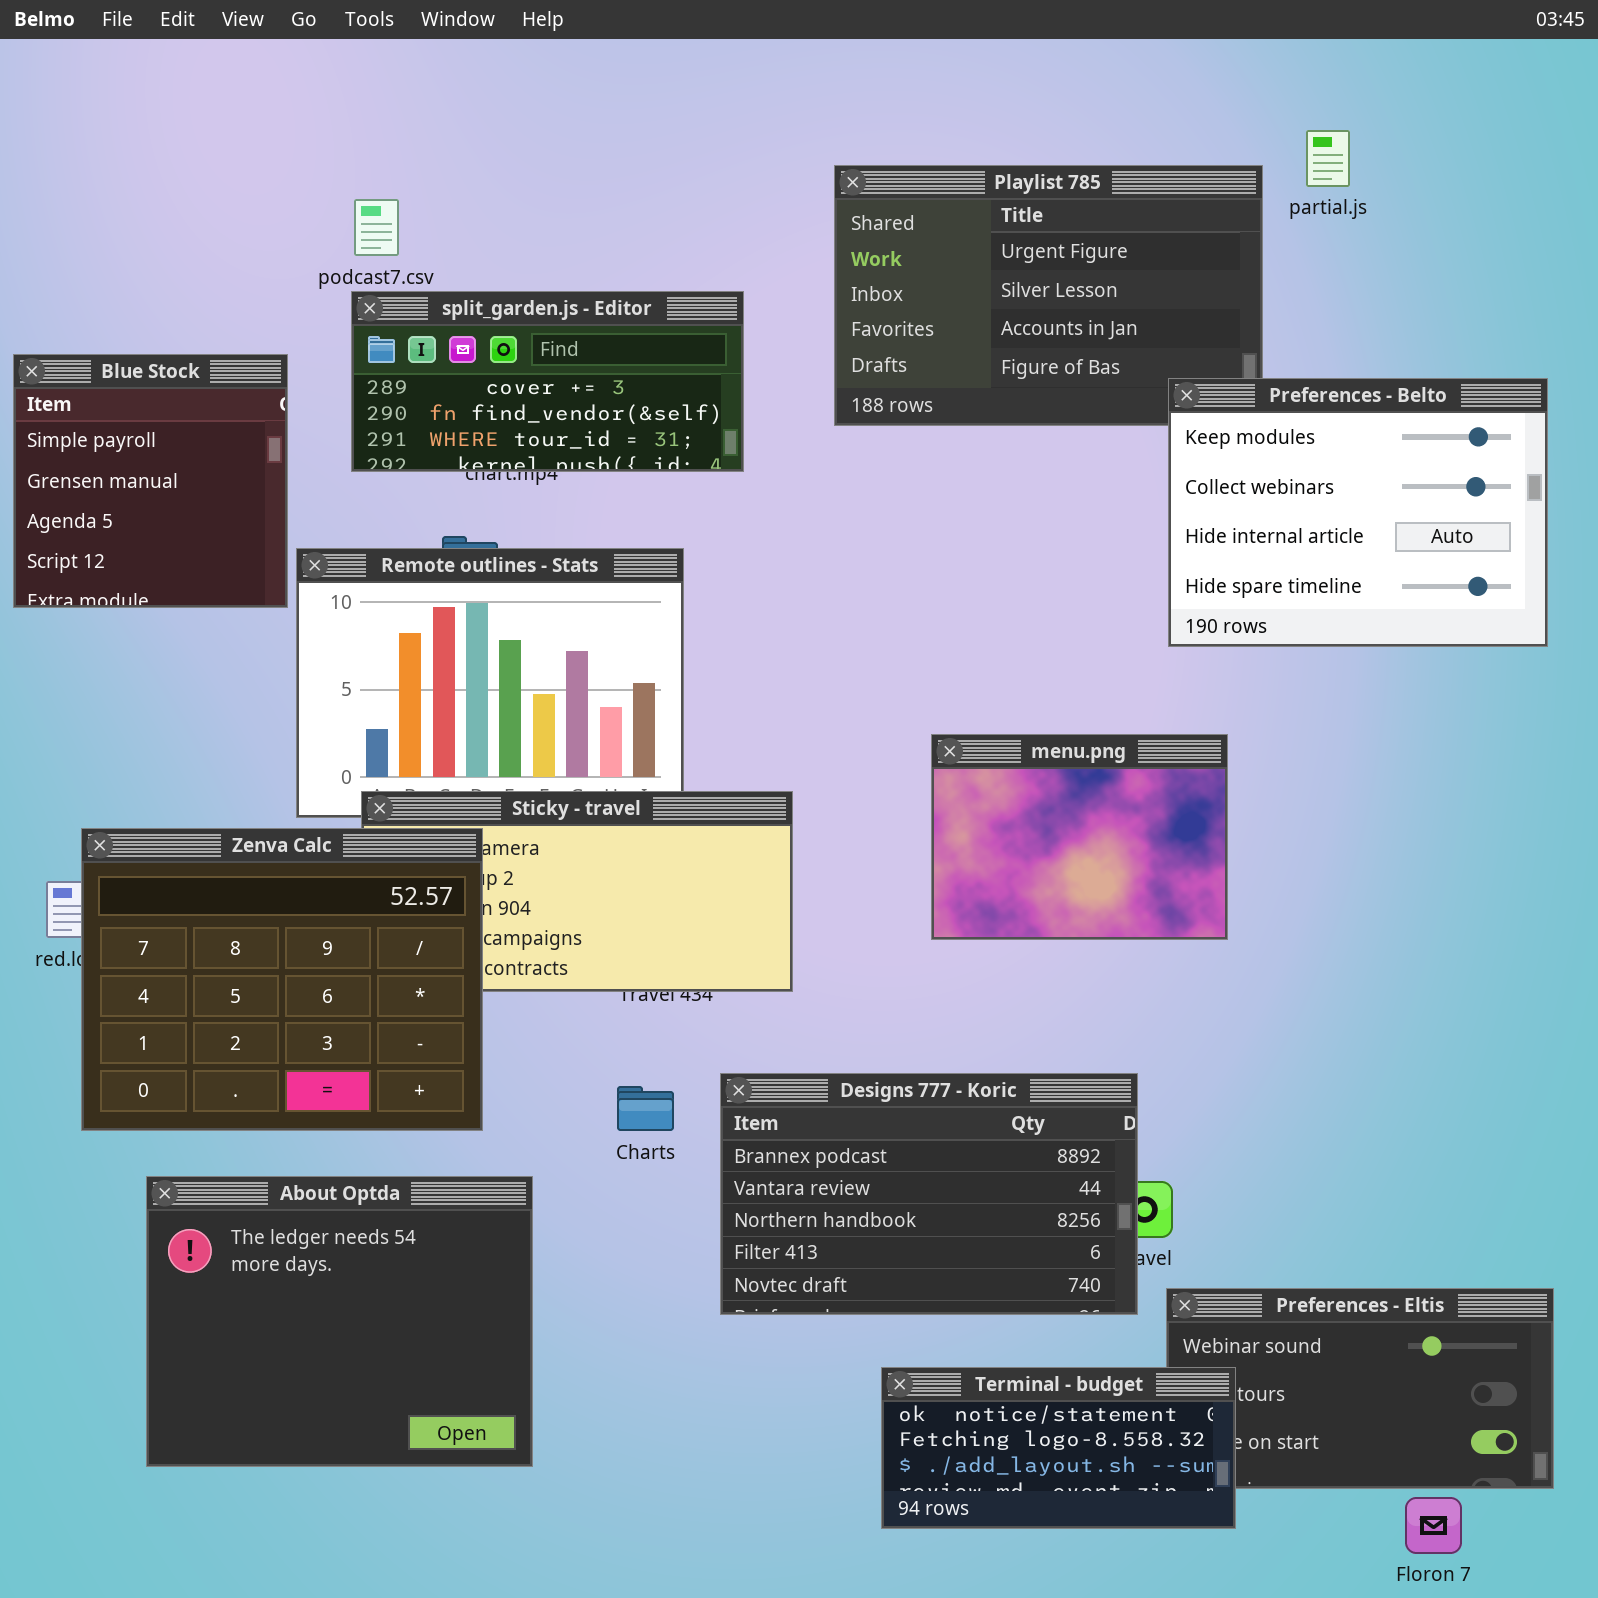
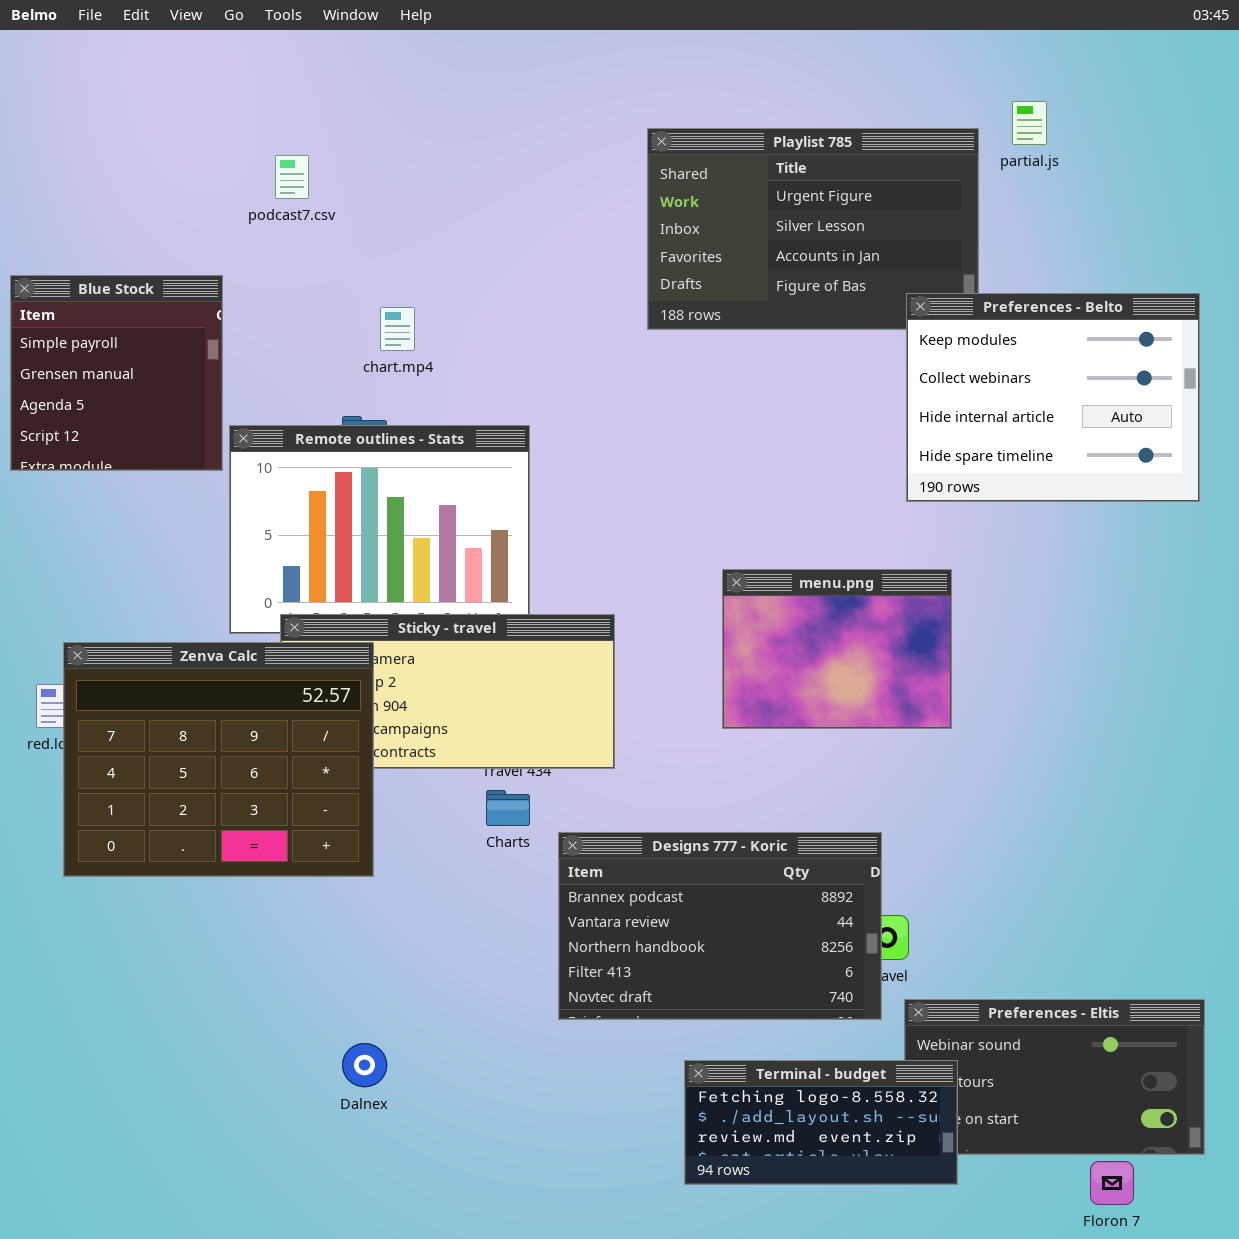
split_garden.js - Editor: [351,291,744,472] -> none, closed
Charts: [617,1086,674,1131] -> [486,790,530,826], moved
About Optda: [146,1176,533,1467] -> none, closed
Terminal - budget: [881,1367,1236,1529] -> [684,1060,958,1185], scrolled down 1 row

